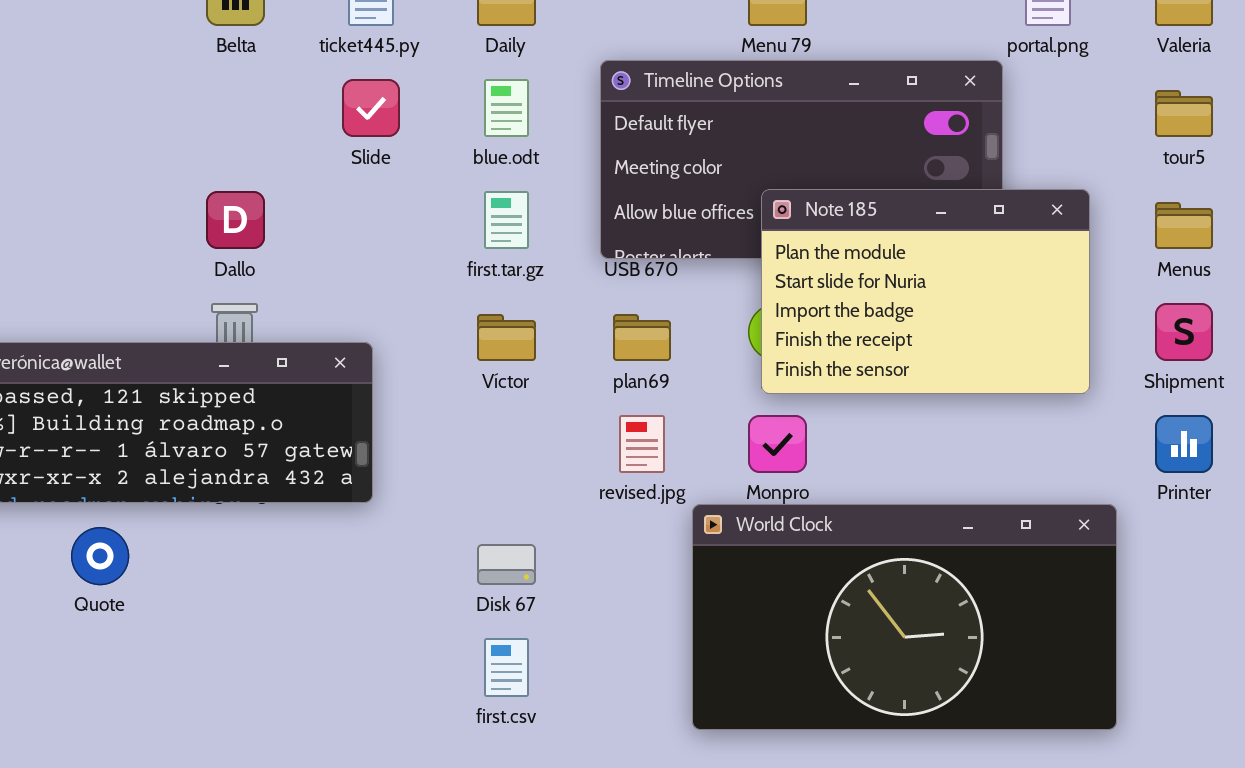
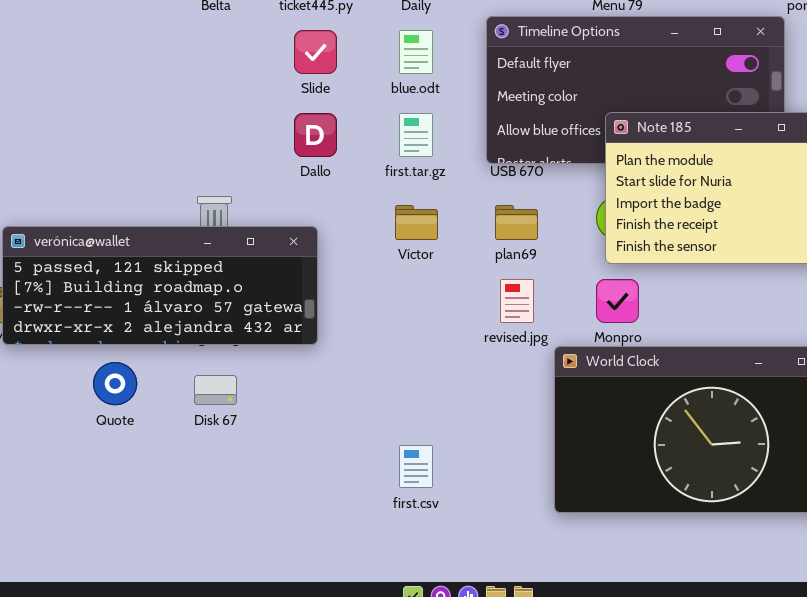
Dallo: [206,191,265,249] -> [294,113,337,157], moved
Disk 67: [477,544,536,585] -> [194,375,237,405], moved

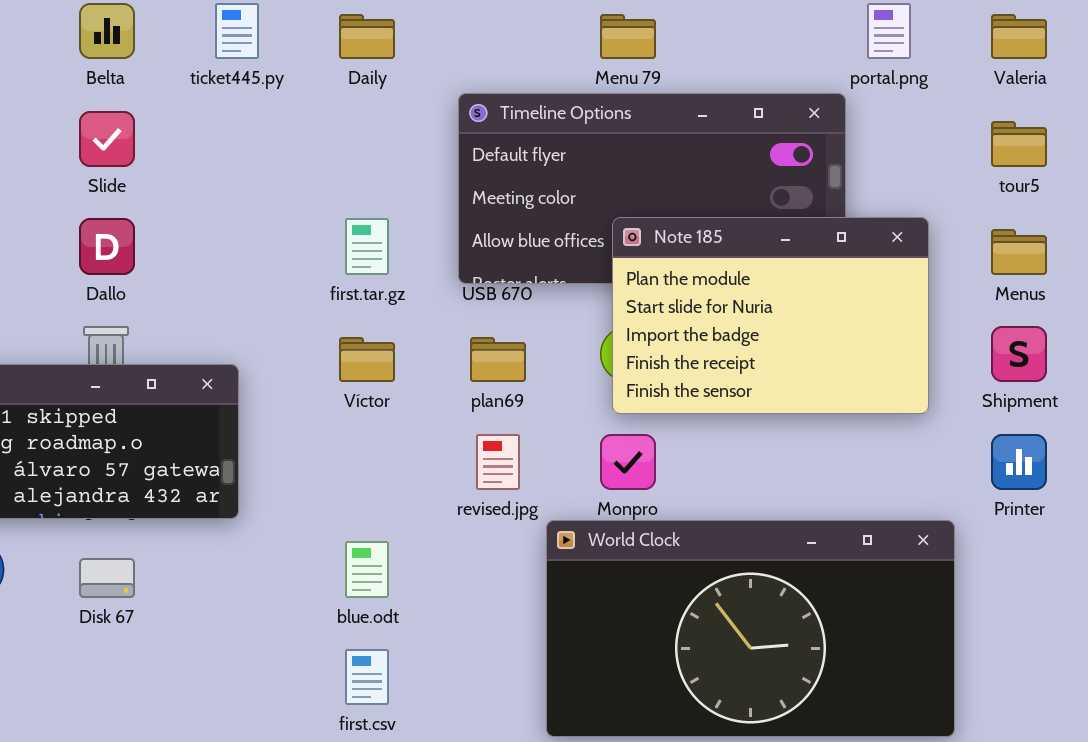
Slide: [294,30,337,74] -> [79,111,135,167], moved
blue.odt: [399,30,433,74] -> [345,541,389,598], moved
Dallo: [294,113,337,157] -> [79,218,135,275], moved

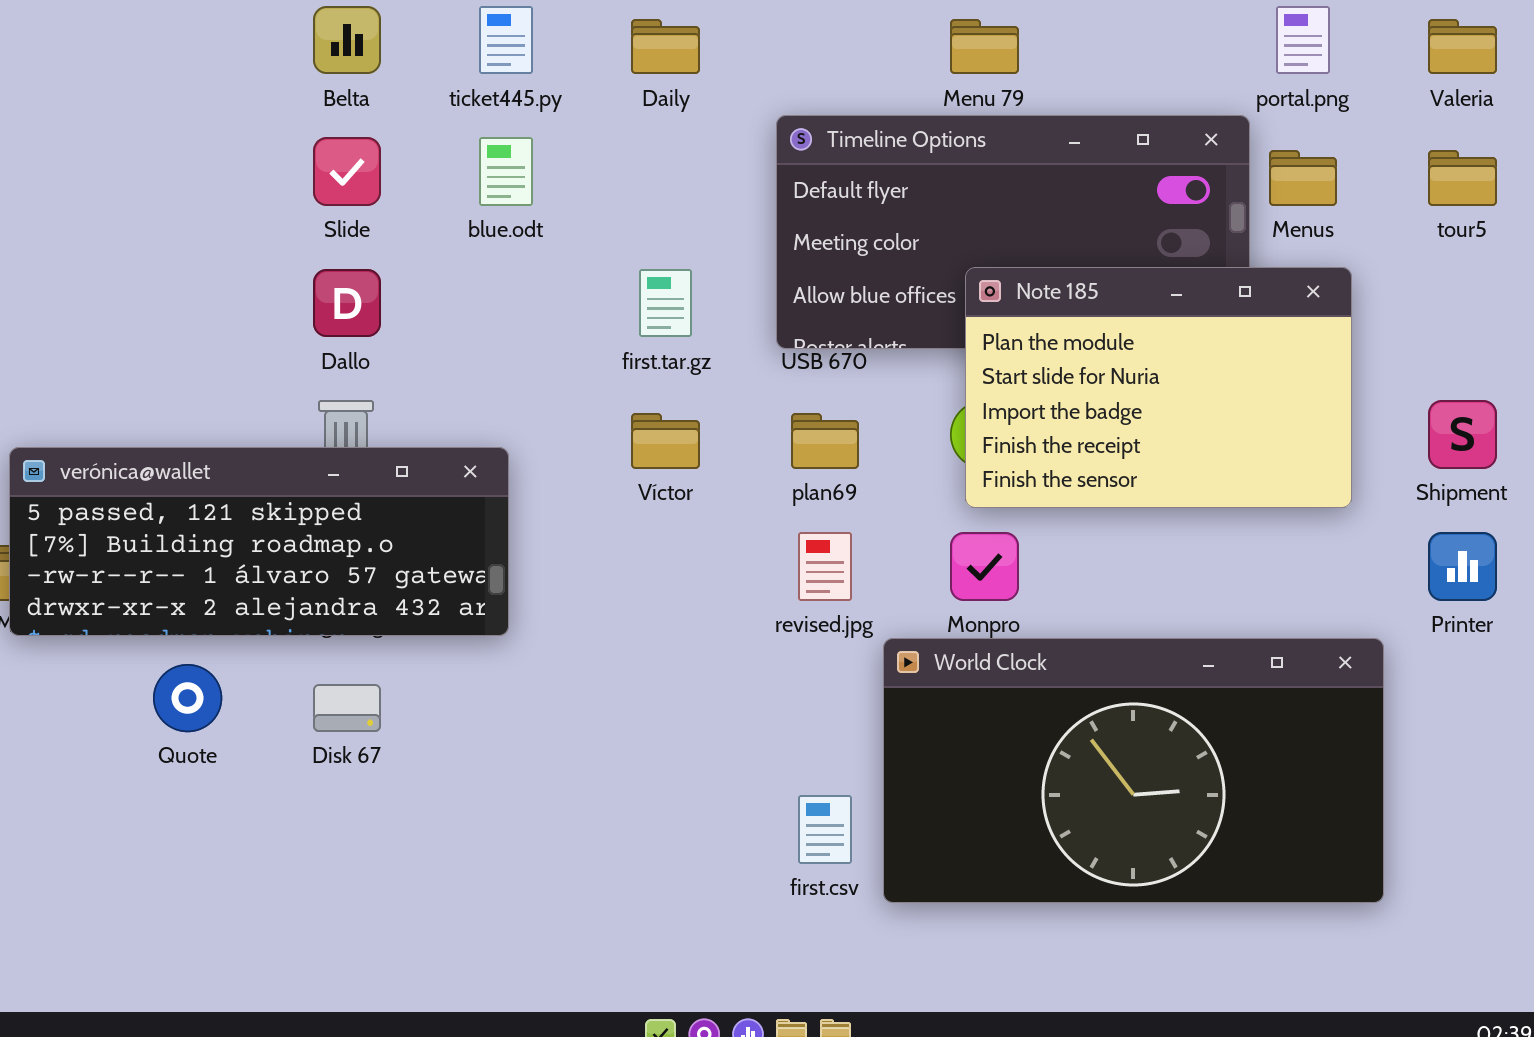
Menus: [991,229,1047,275] -> [1269,150,1337,206], moved
blue.odt: [345,541,389,598] -> [479,137,533,206], moved
first.csv: [345,649,389,705] -> [798,795,852,864], moved

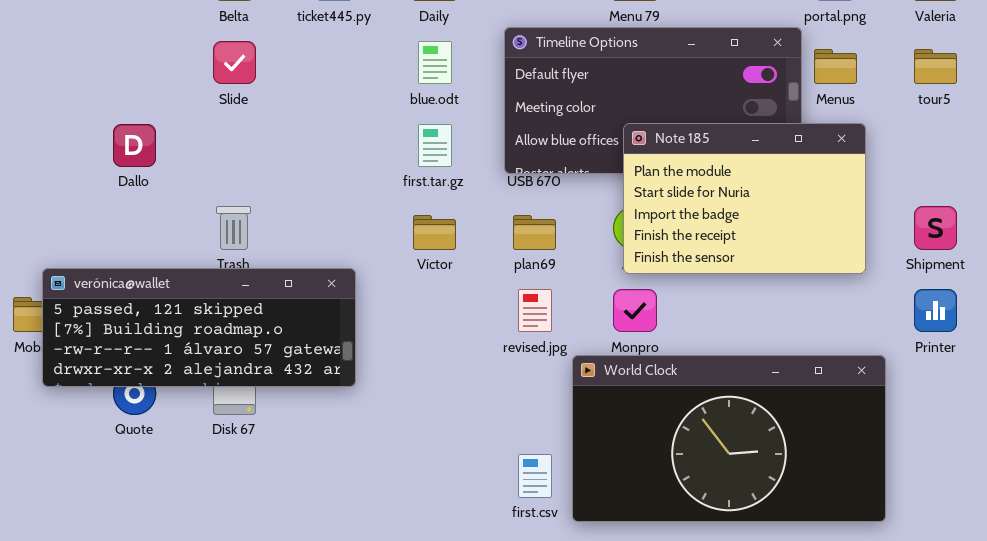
blue.odt: [479,137,533,206] -> [418,41,452,84], moved
Dallo: [313,269,381,337] -> [113,124,156,167], moved
verónica@wallet: [9,447,509,636] -> [42,268,356,387], moved

